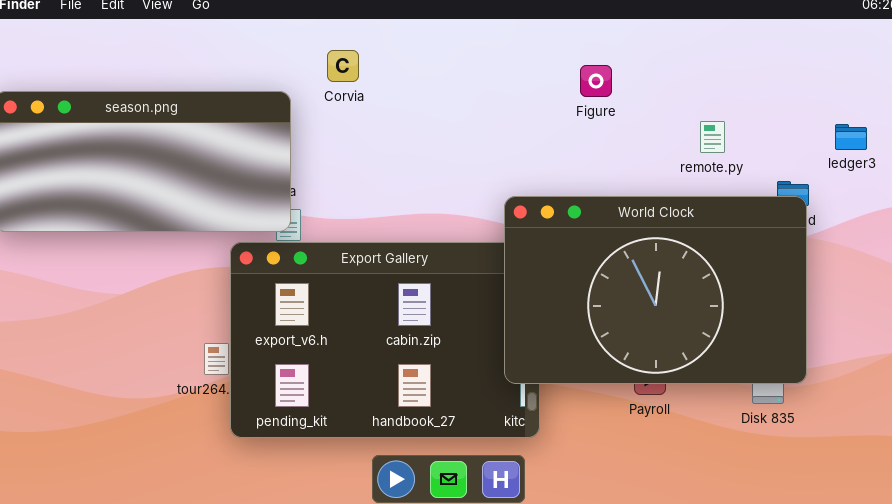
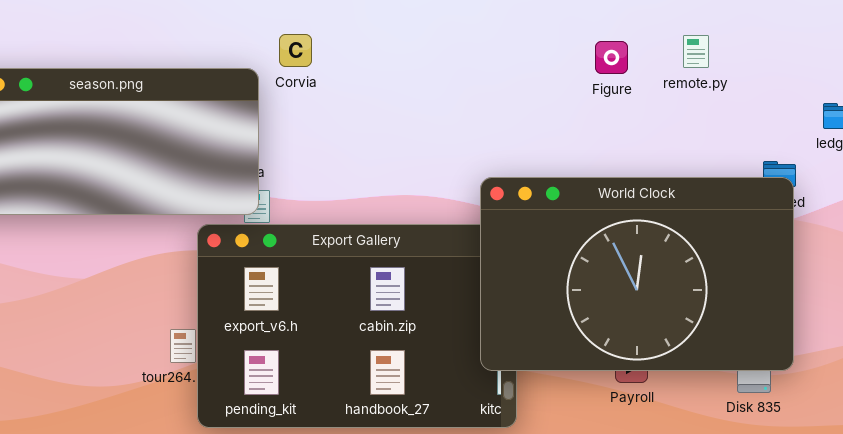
Corvia: [327,50,359,82] -> [279,34,312,67], moved
Figure: [580,65,612,97] -> [595,41,628,74], moved
remote.py: [700,121,725,153] -> [683,35,709,68], moved

